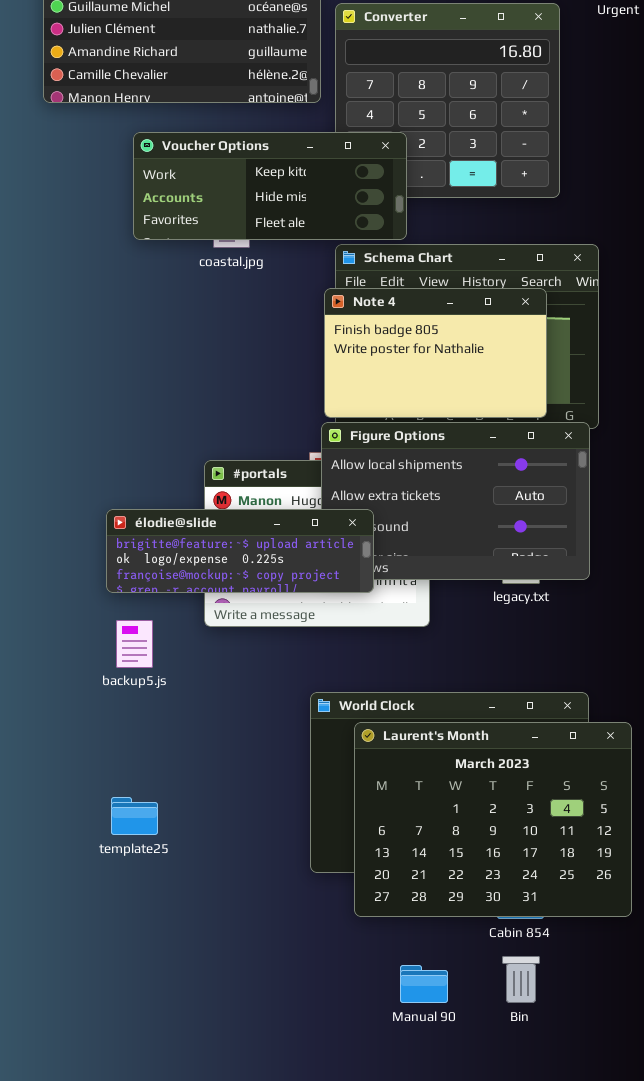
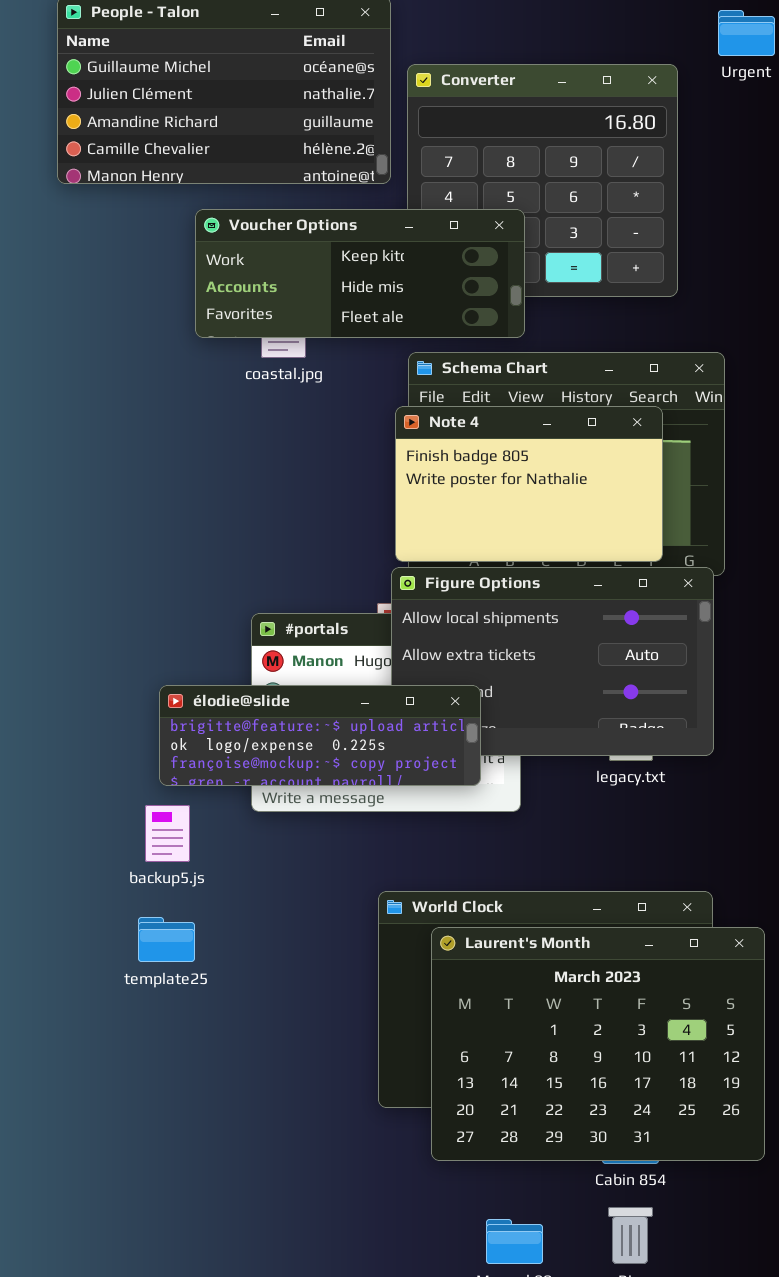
Voucher Options: [133,132,407,240] -> [195,209,525,338], moved
élodie@slide: [106,509,374,593] -> [159,685,481,786], moved
template25: [111,797,158,835] -> [138,917,195,962], moved

